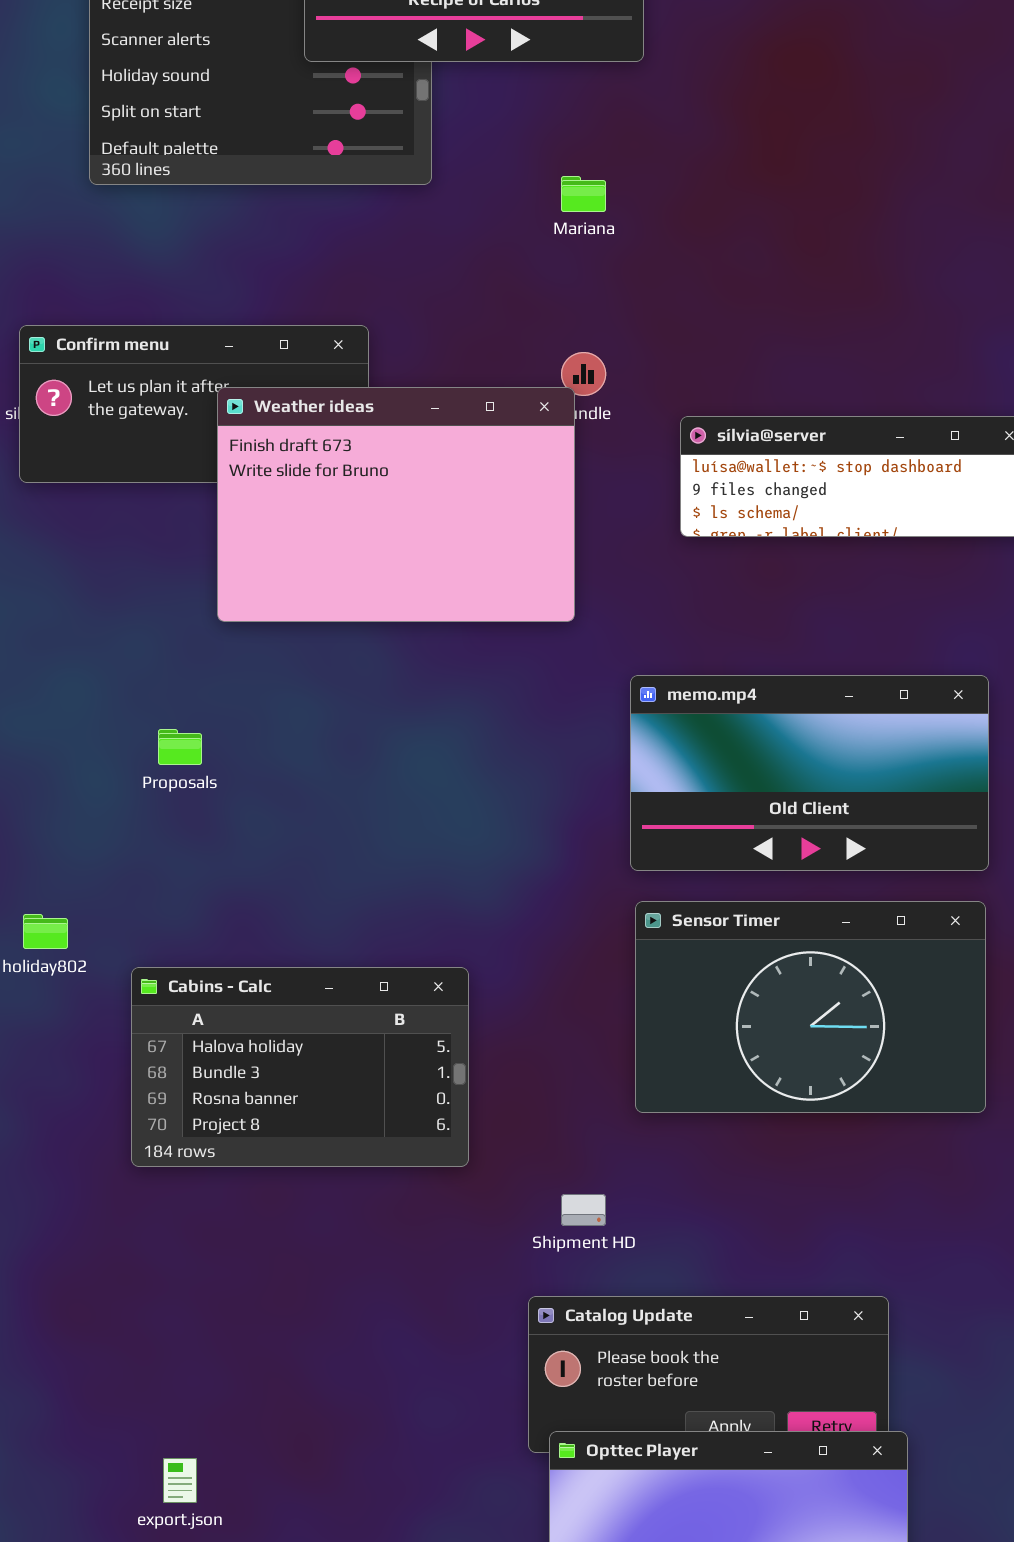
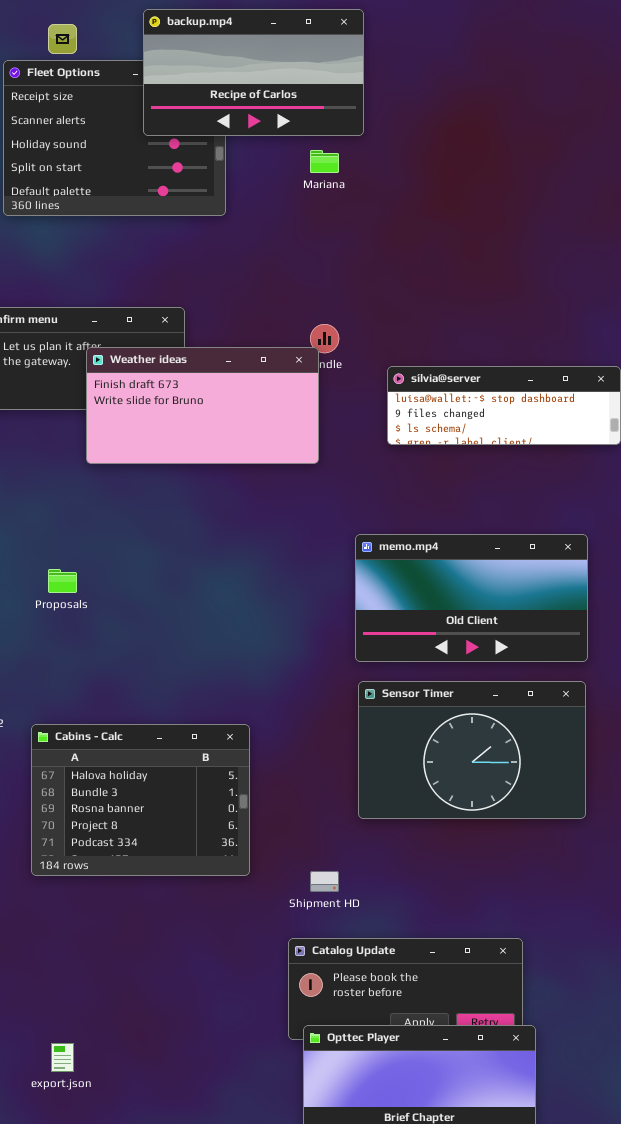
Mariana: [561,176,606,212] -> [310,150,339,173], moved
Weather ideas: [217,387,575,622] -> [86,347,319,464], resized
Cabins - Calc: [131,967,469,1167] -> [31,724,250,876], resized

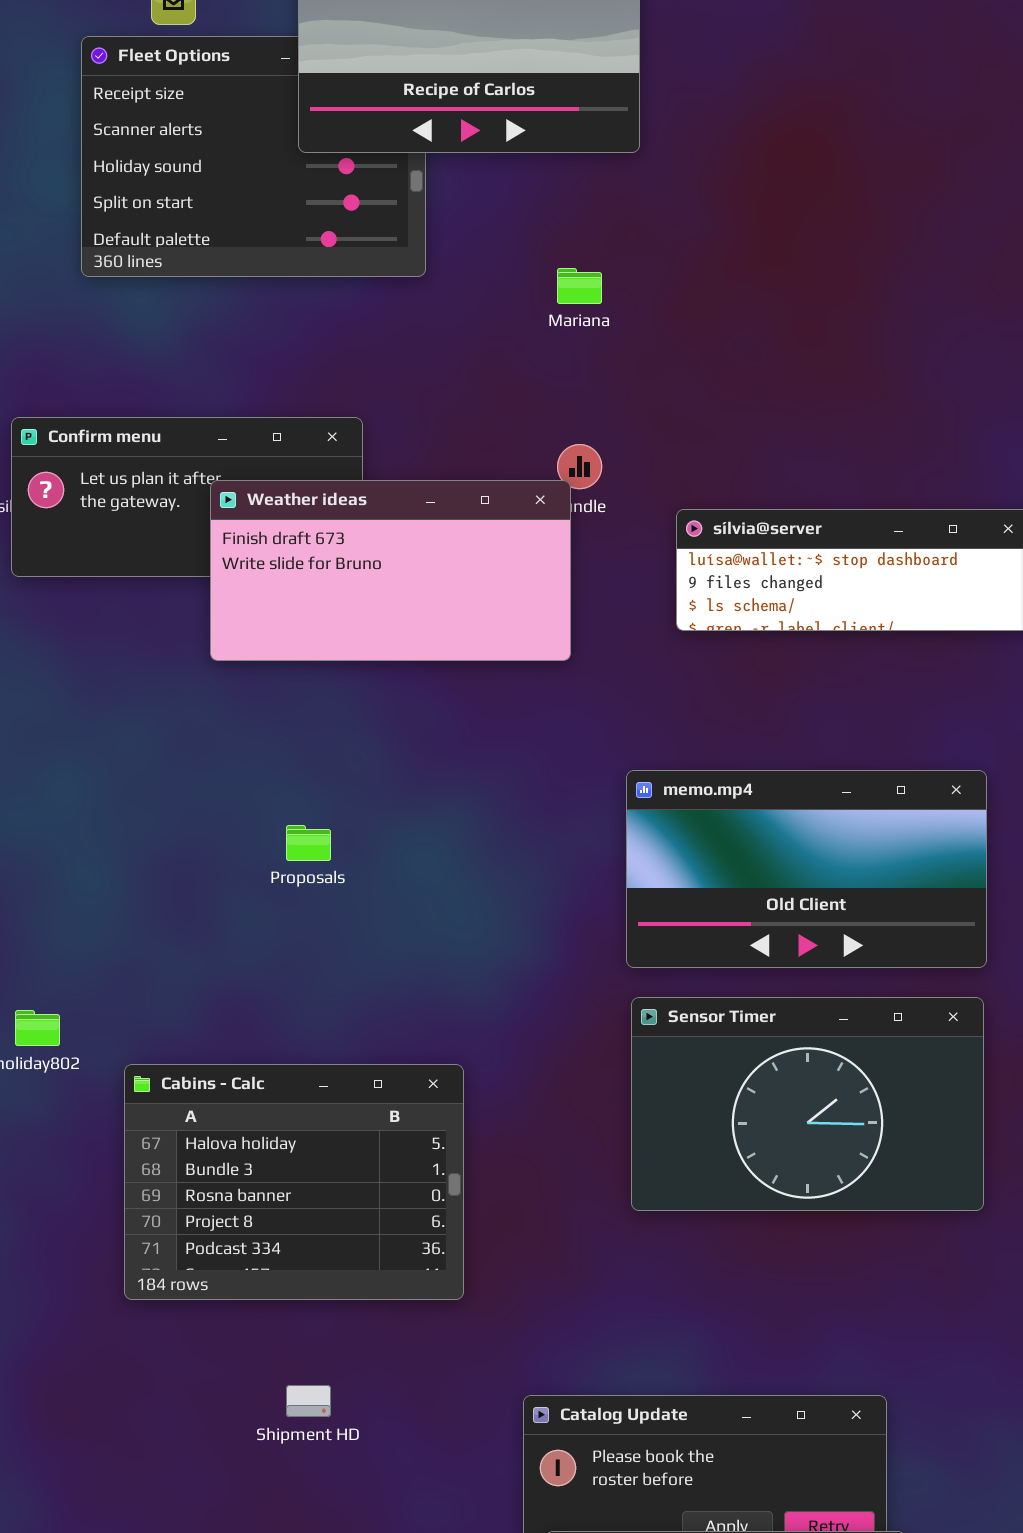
Mariana: [310,150,339,173] -> [557,268,602,304], moved
Proposals: [48,569,77,593] -> [286,825,331,861], moved
Shipment HD: [310,871,339,892] -> [286,1385,331,1417], moved

